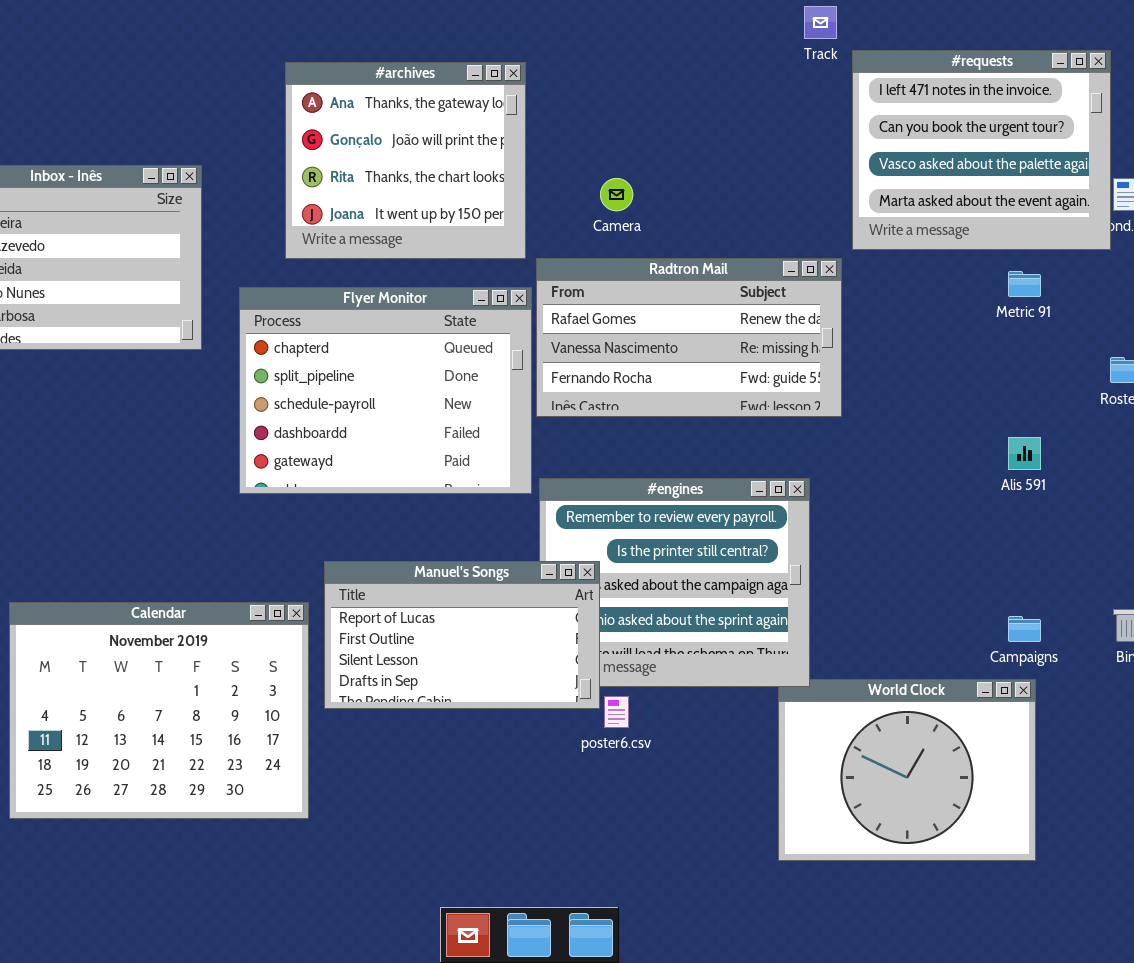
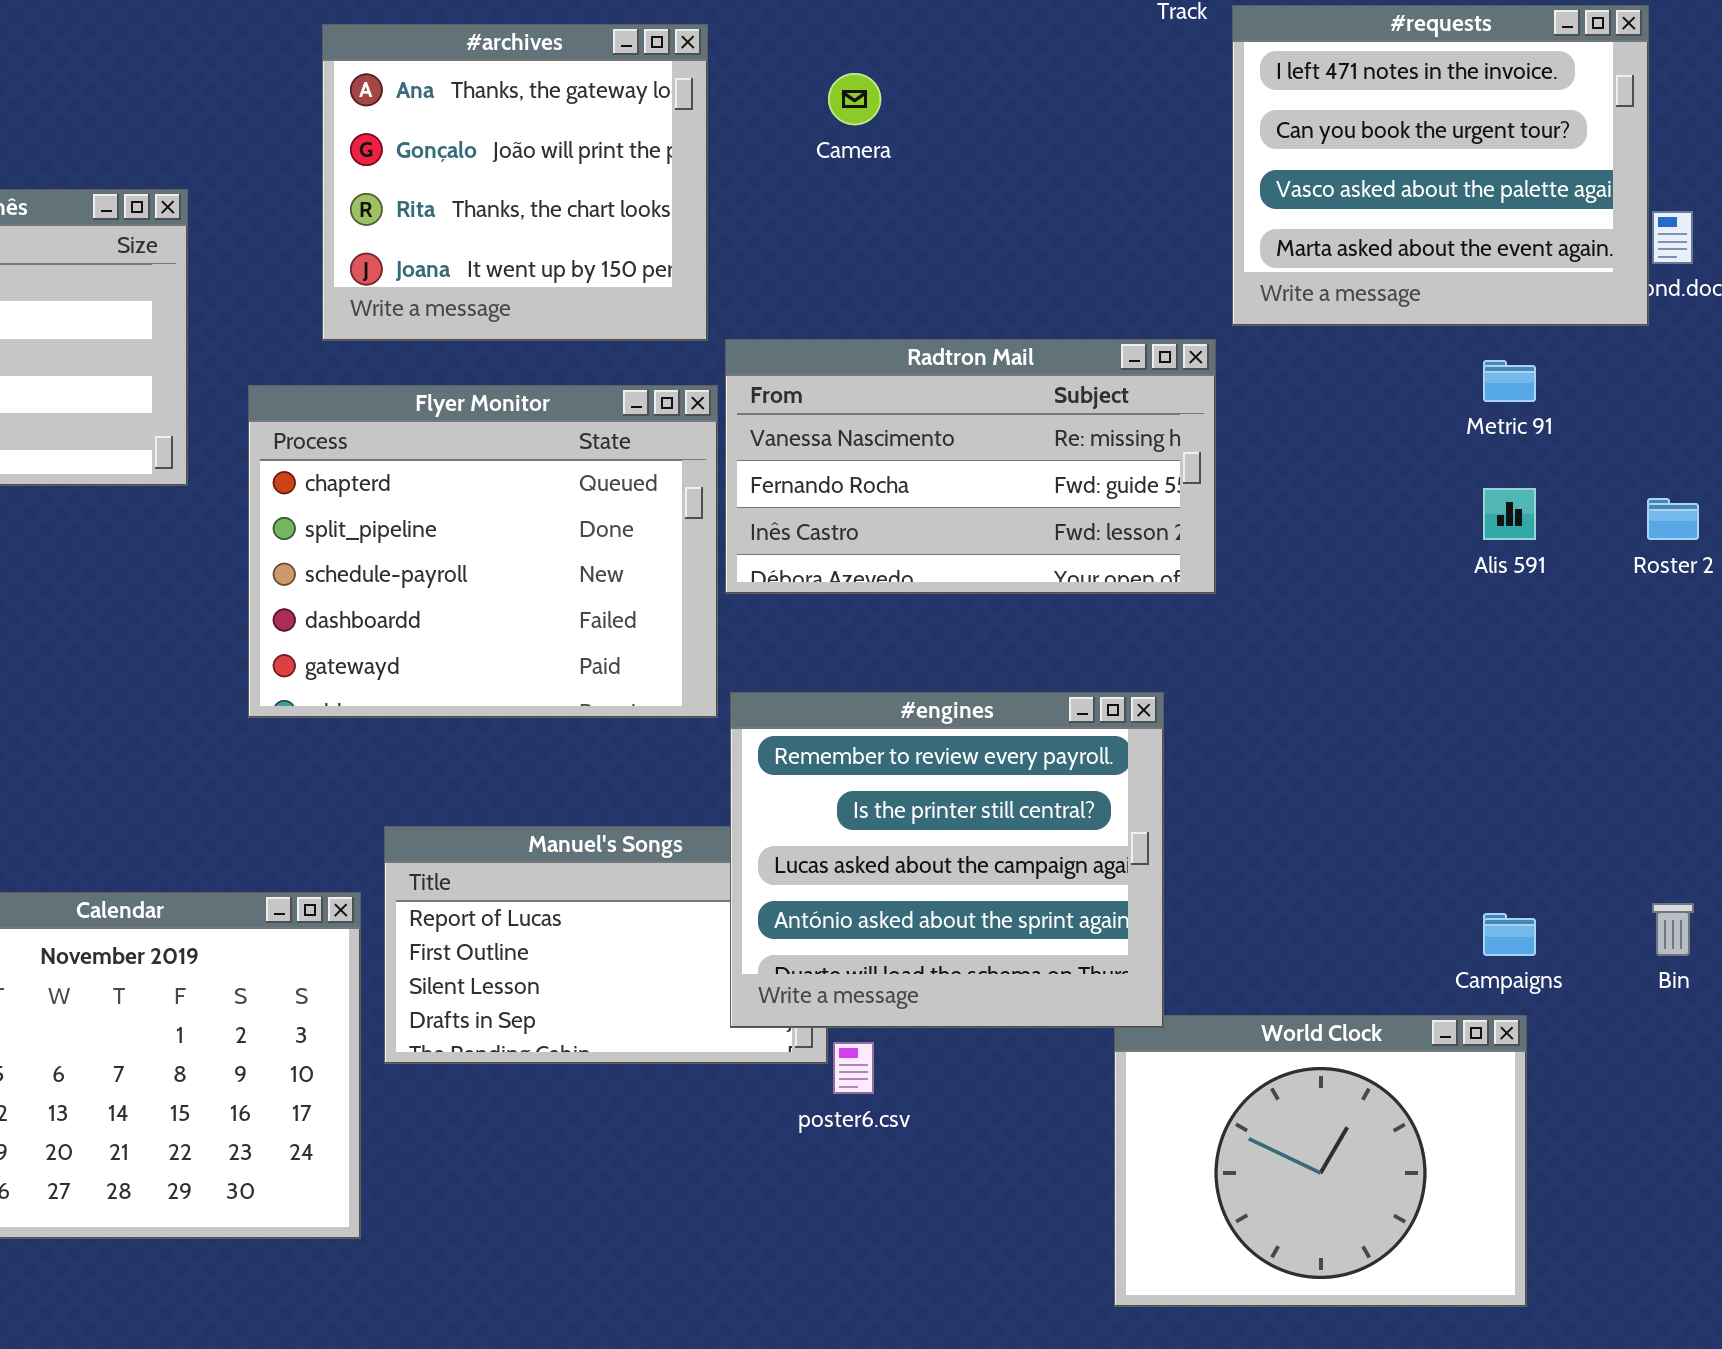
Camera: [600,178,633,211] -> [828,73,881,125], moved
Radtron Mail: [536,258,842,417] -> [725,339,1216,594], scrolled down 1 row
Alis 591: [1008,437,1041,470] -> [1483,488,1536,540], moved
#engines: [539,478,810,687] -> [730,692,1164,1028], raised

